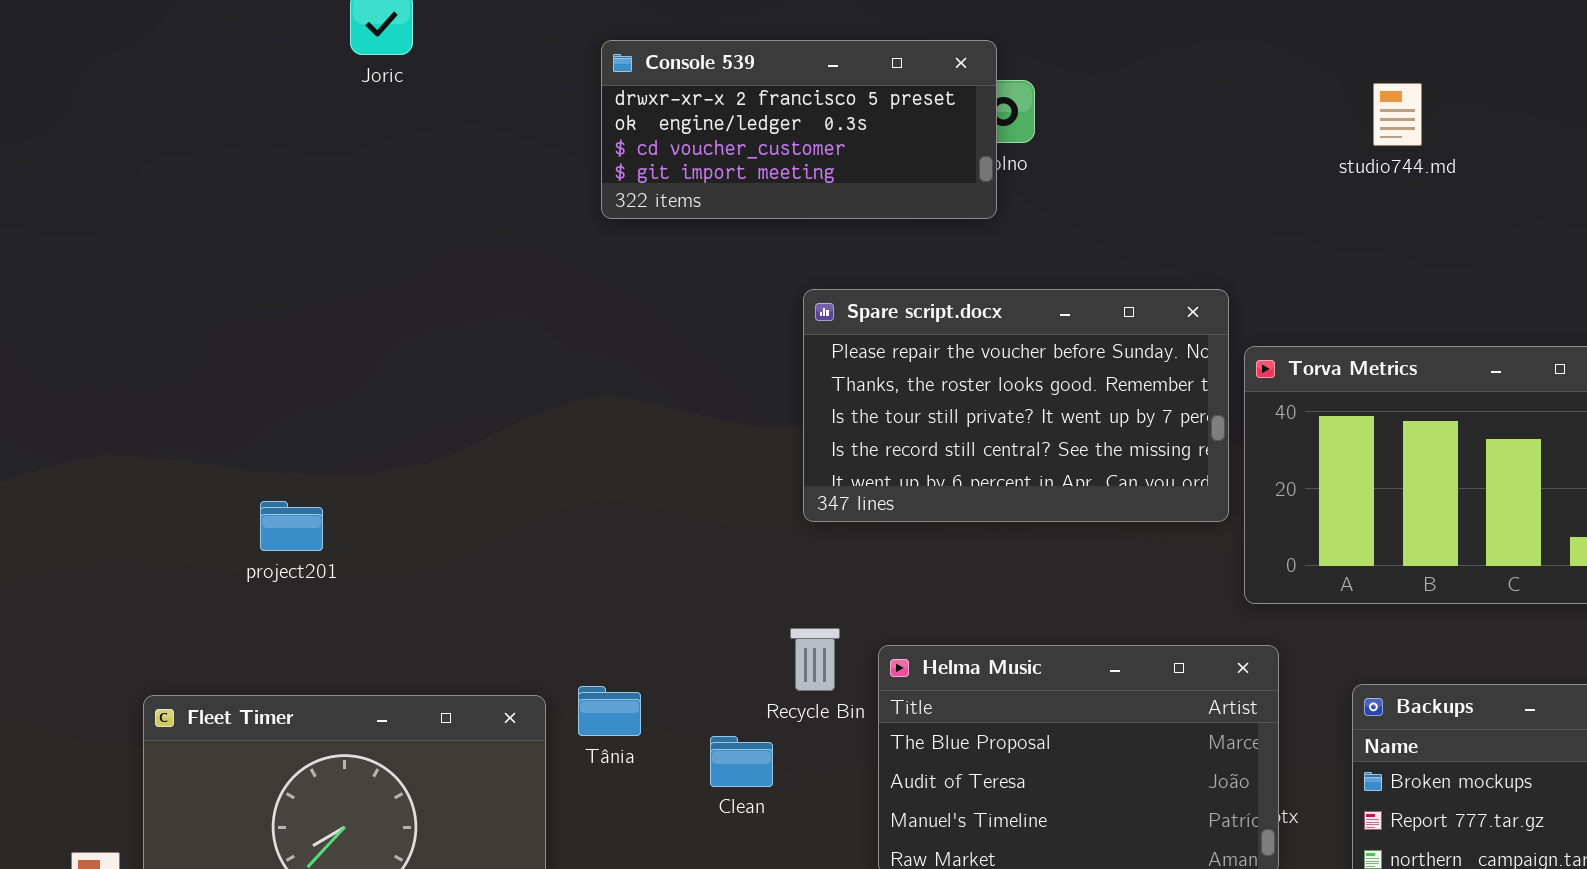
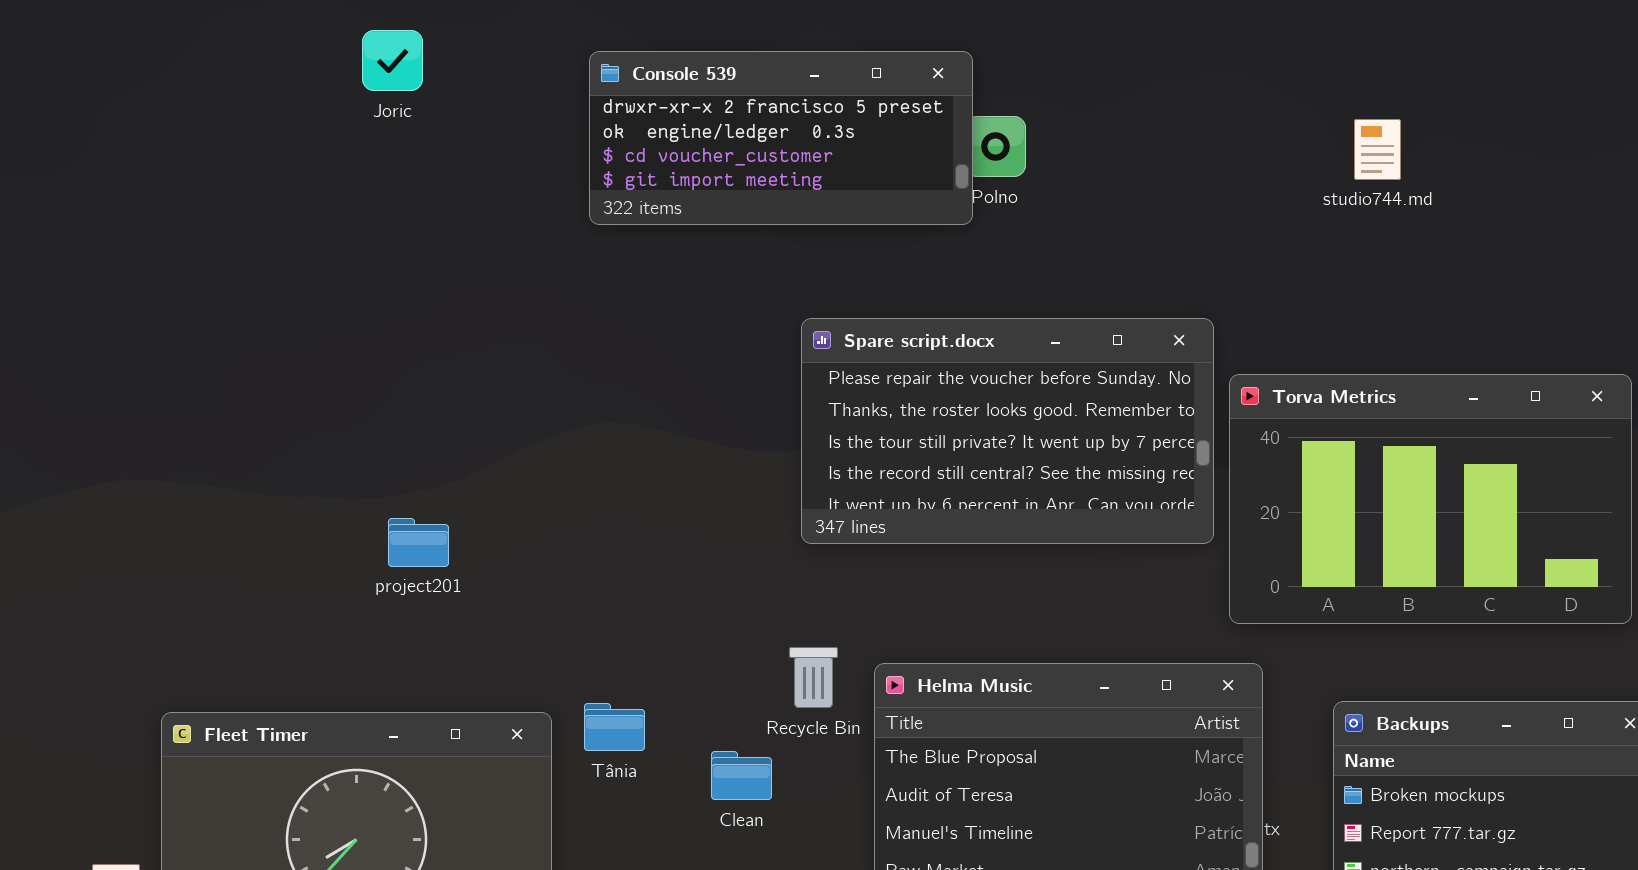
Console 539: [601,40,997,219] -> [589,51,973,225], moved
project201: [260,501,323,551] -> [388,518,449,567], moved

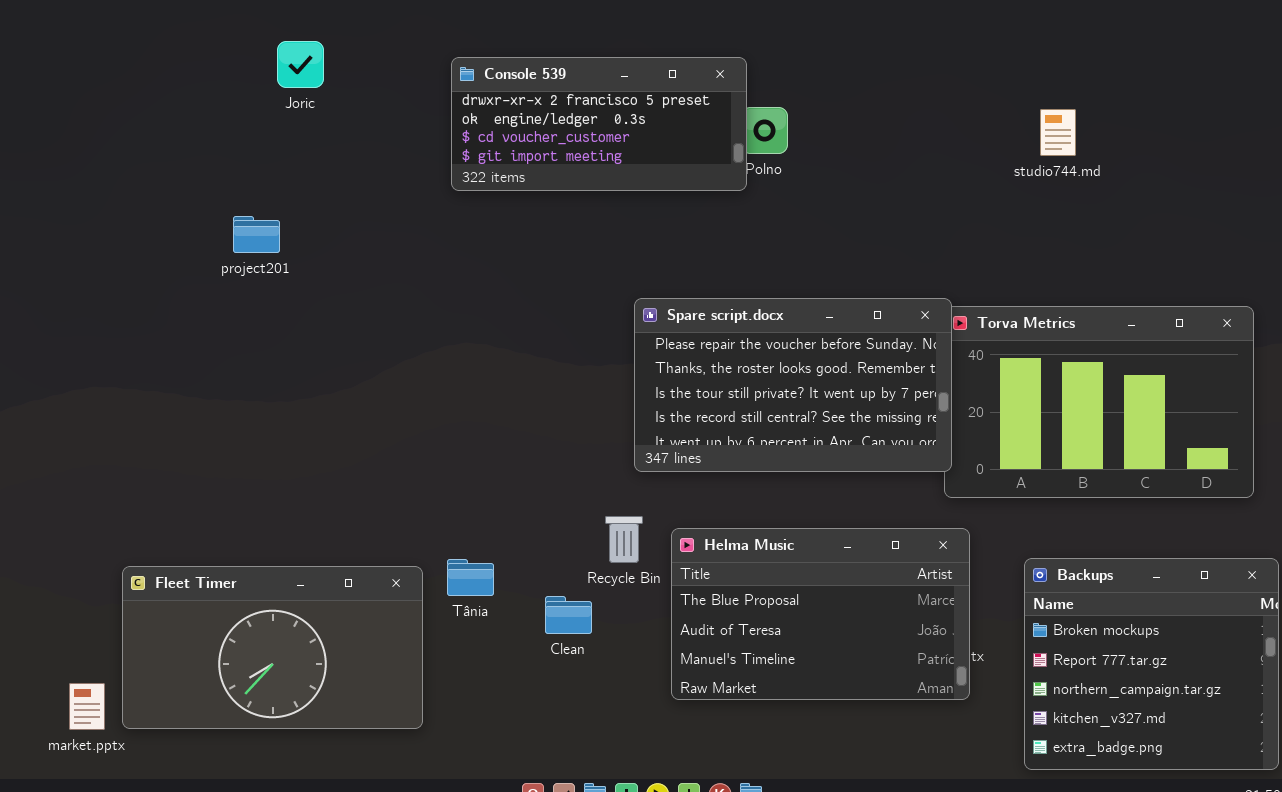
Spare script.docx: [801,318,1214,544] -> [634,298,952,472], moved
project201: [388,518,449,567] -> [233,216,280,253], moved

